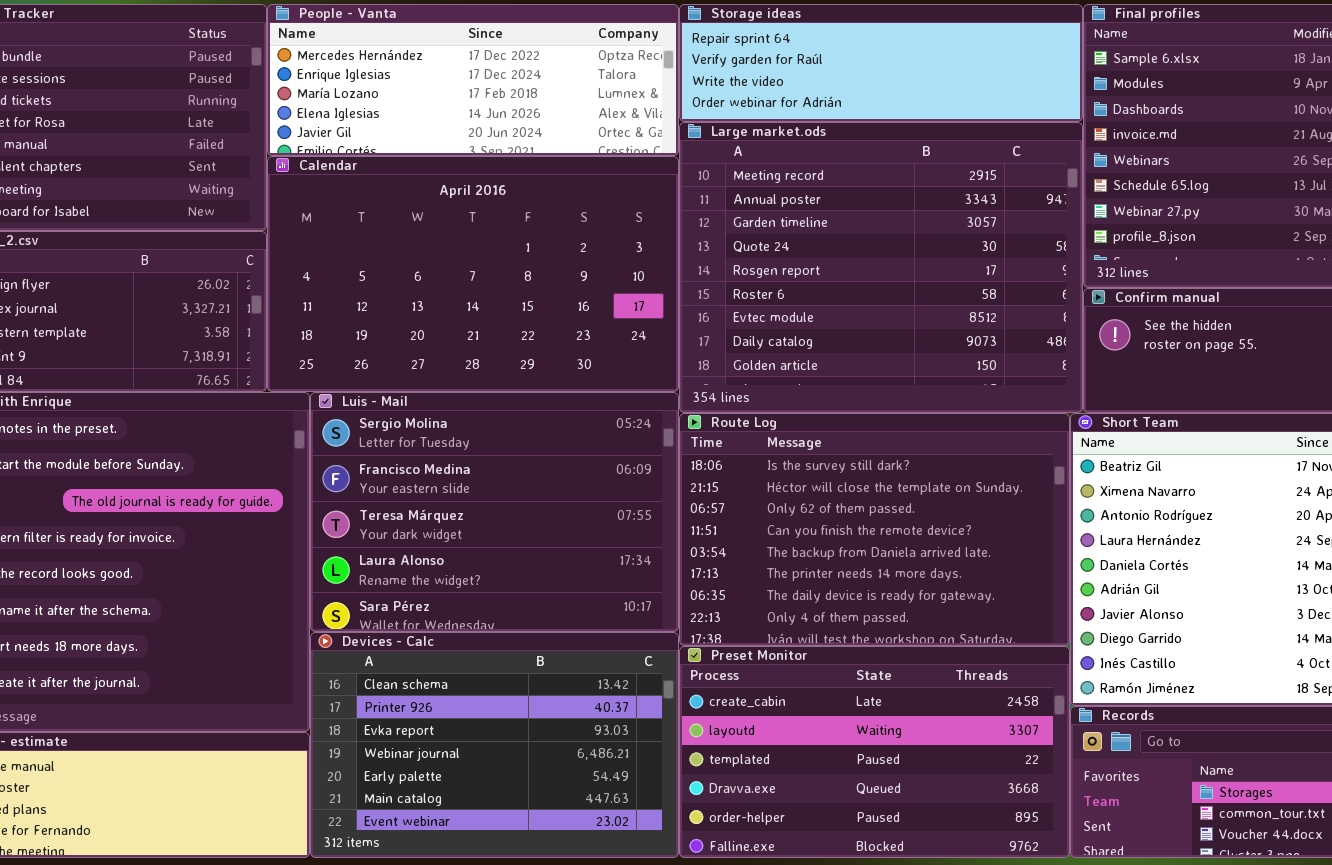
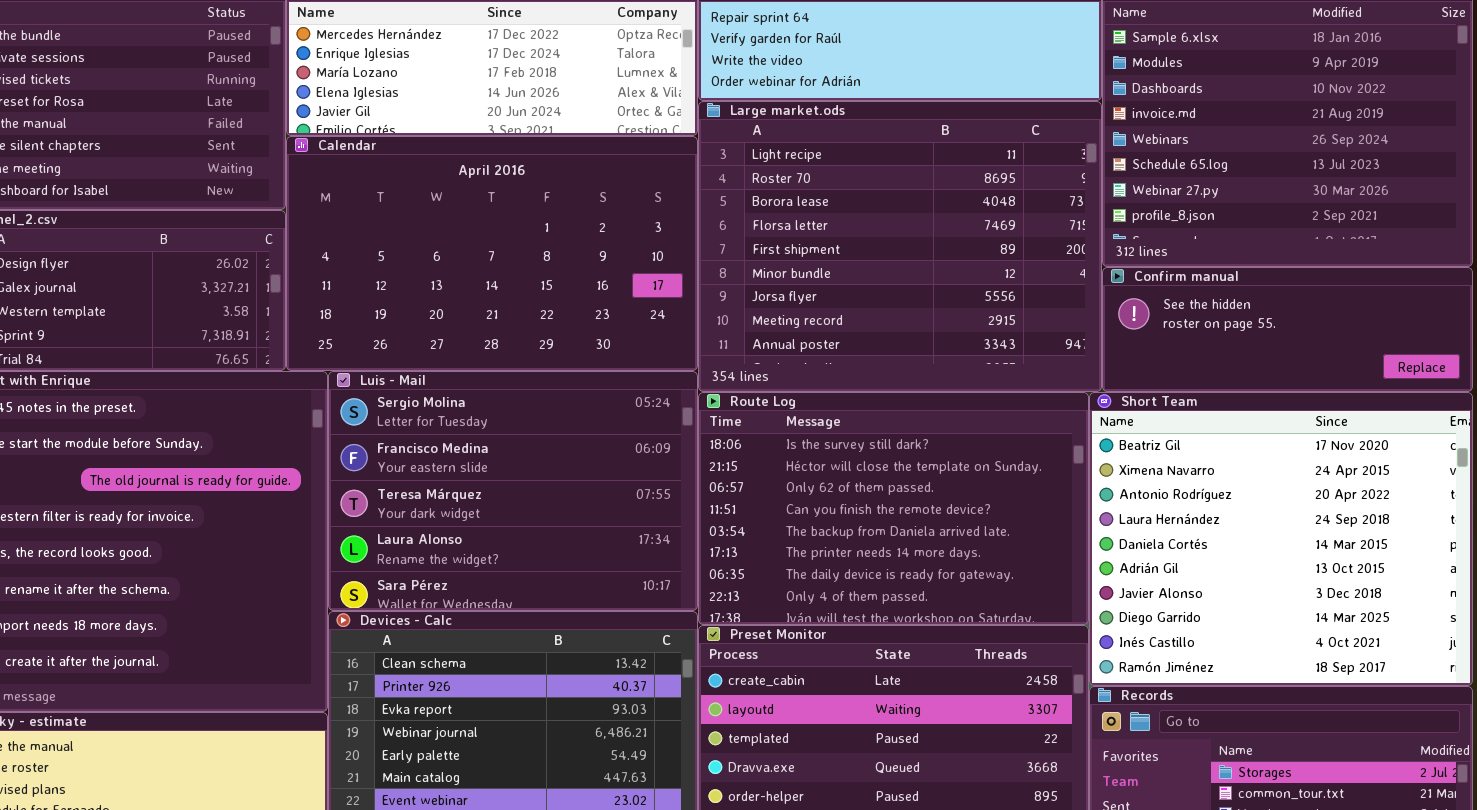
Large market.ods: [679,122,1083,413] -> [698,101,1102,392], scrolled up 7 rows

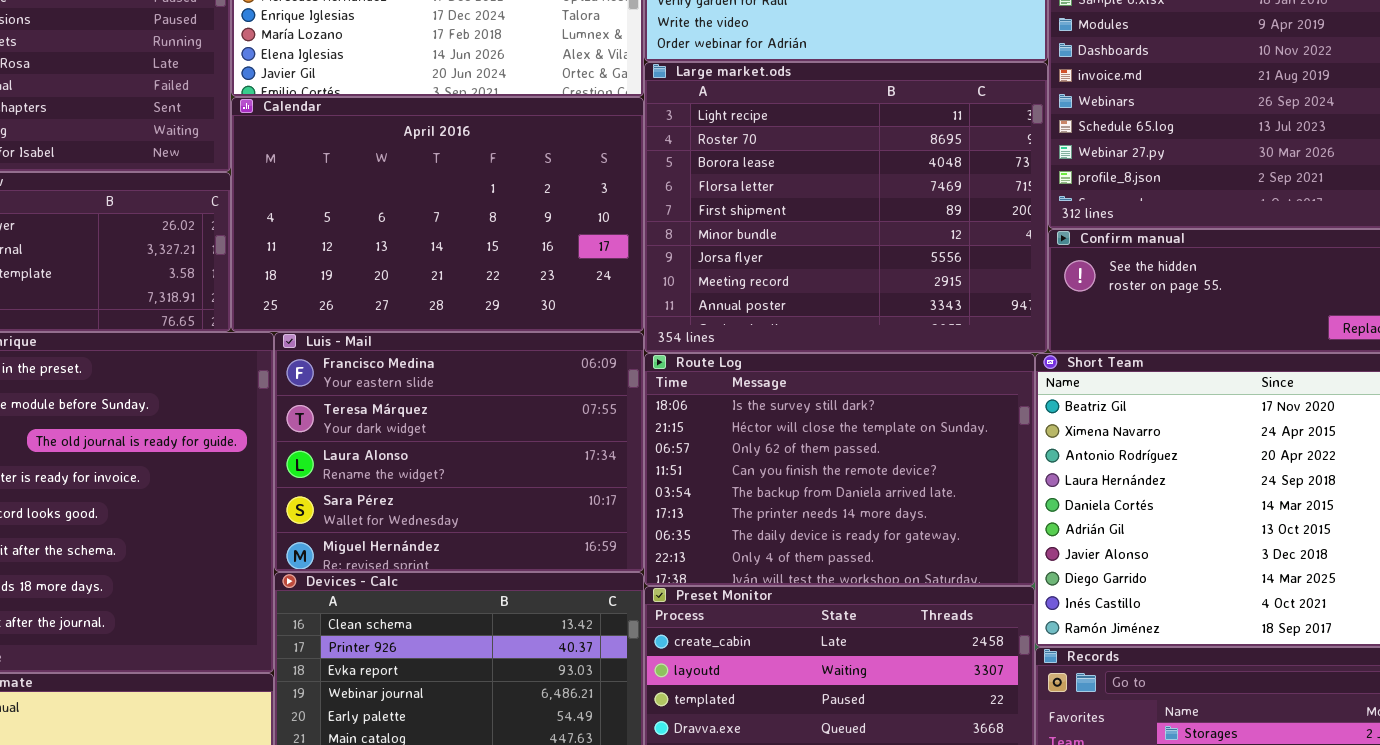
Luis - Mail: [328,371,698,611] -> [274,332,644,572], scrolled down 1 row

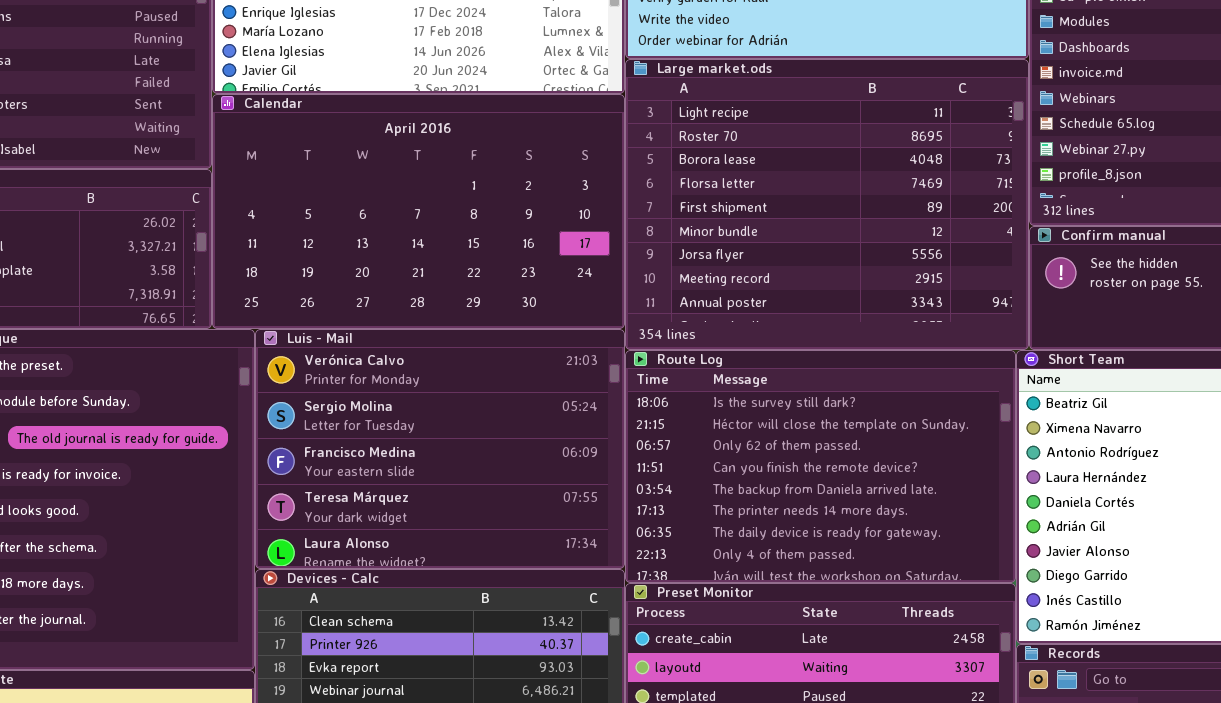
Luis - Mail: [274,332,644,572] -> [255,329,625,569], scrolled up 2 rows

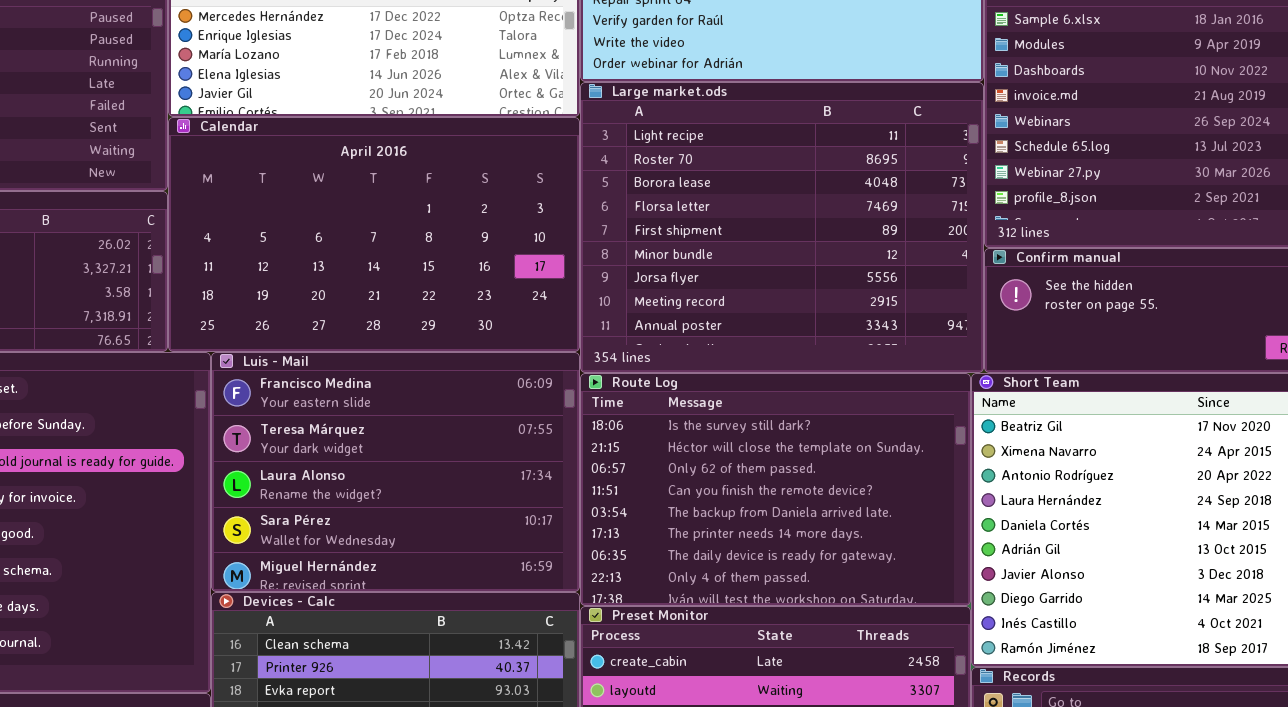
Luis - Mail: [255,329,625,569] -> [211,352,580,592], scrolled down 2 rows

